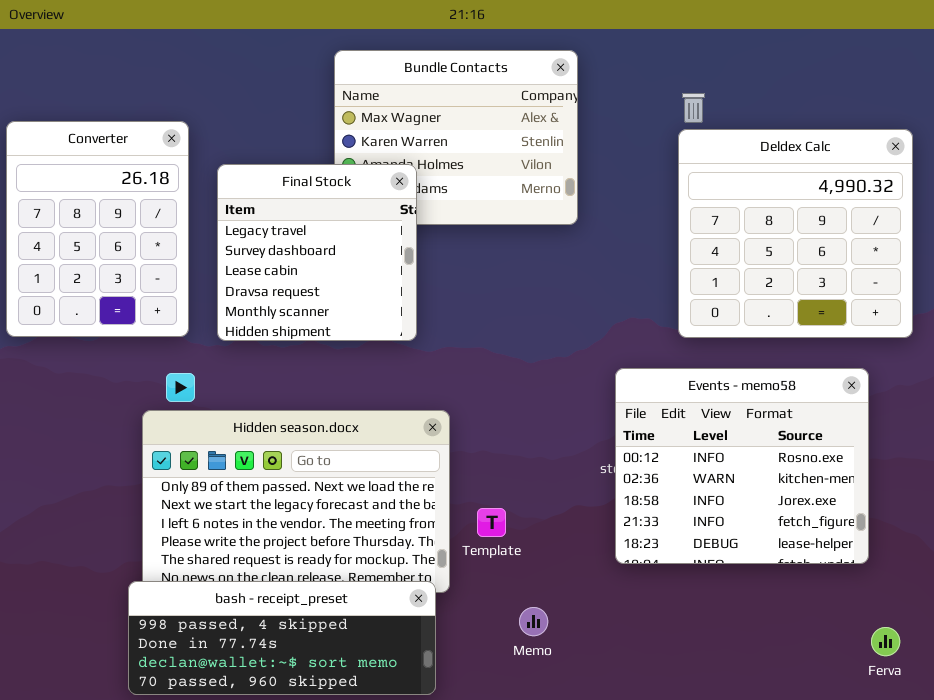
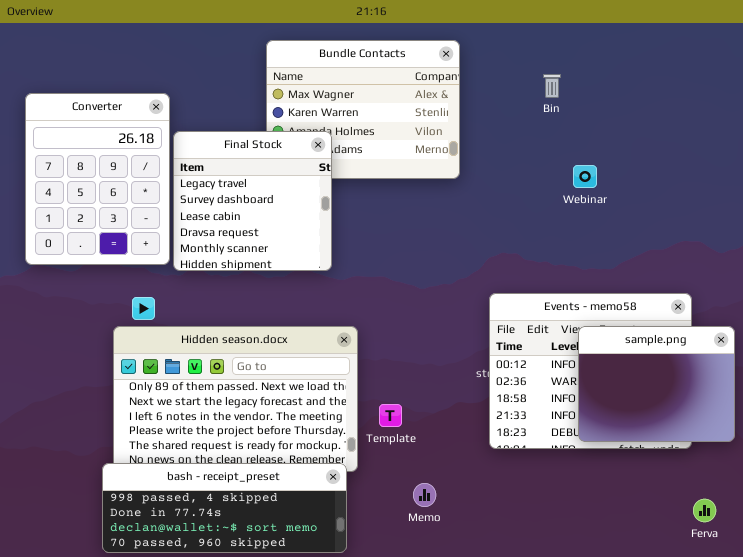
Converter: [6,121,189,337] -> [25,93,170,265], moved
Deldex Calc: [678,129,913,338] -> none, closed
sample.png: none -> [578,326,735,442], opened

